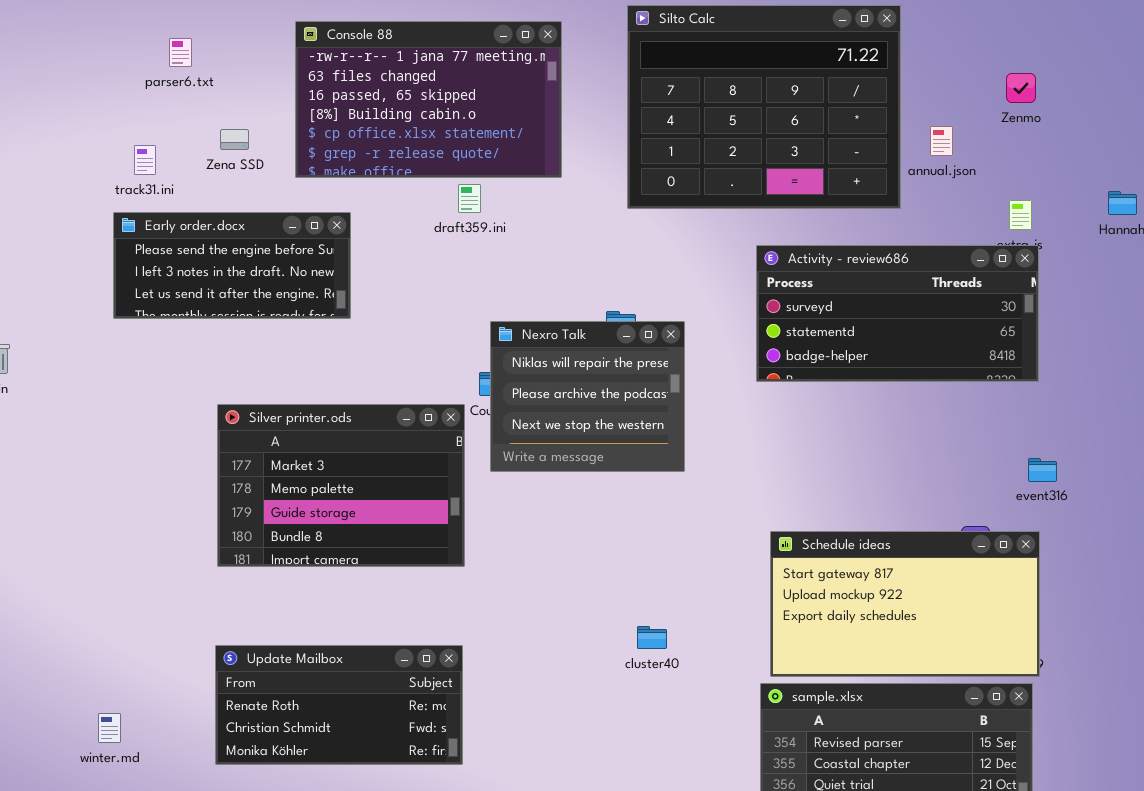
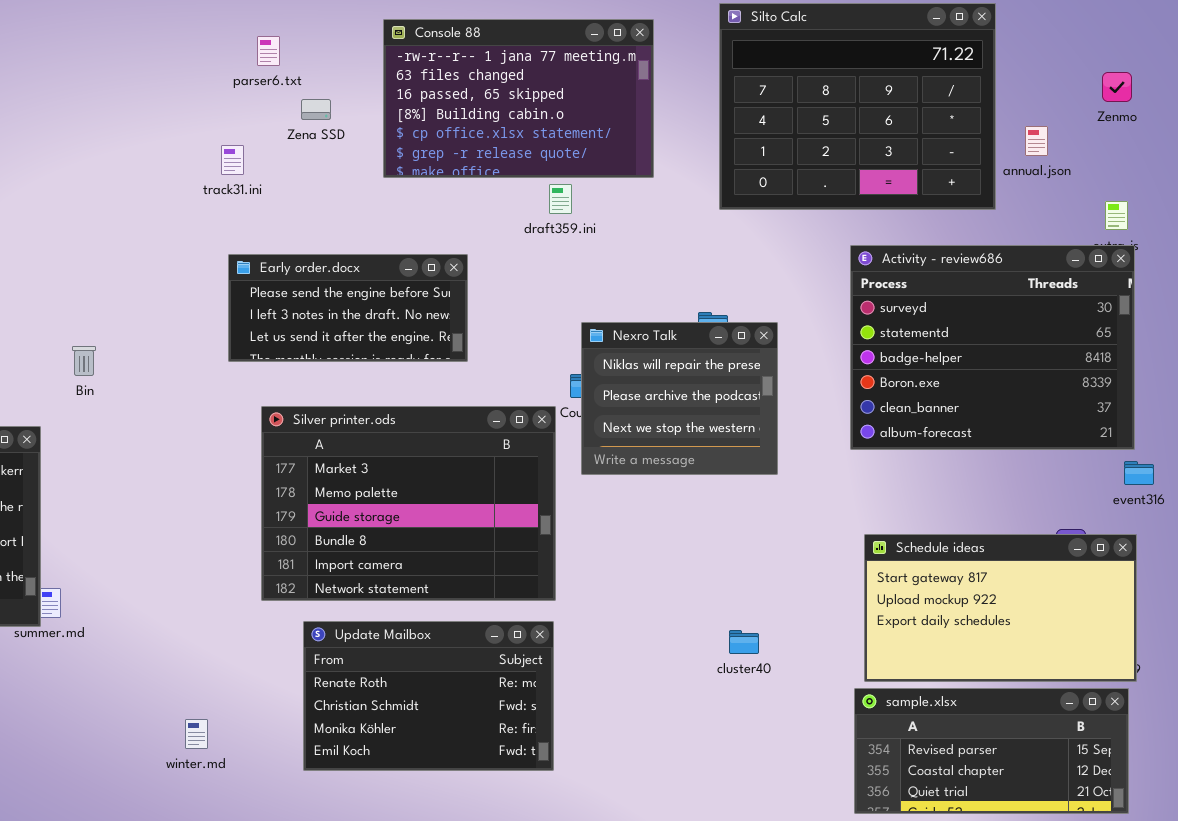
Zena SSD: [220,129,249,150] -> [301,99,331,120], moved
Early order.docx: [113,212,351,319] -> [228,254,468,362], moved
Activity - review686: [756,245,1039,382] -> [850,245,1135,450], resized
Silver printer.ods: [217,404,465,567] -> [261,406,556,601], resized
Update Mailbox: [215,645,463,765] -> [303,621,554,771], resized

